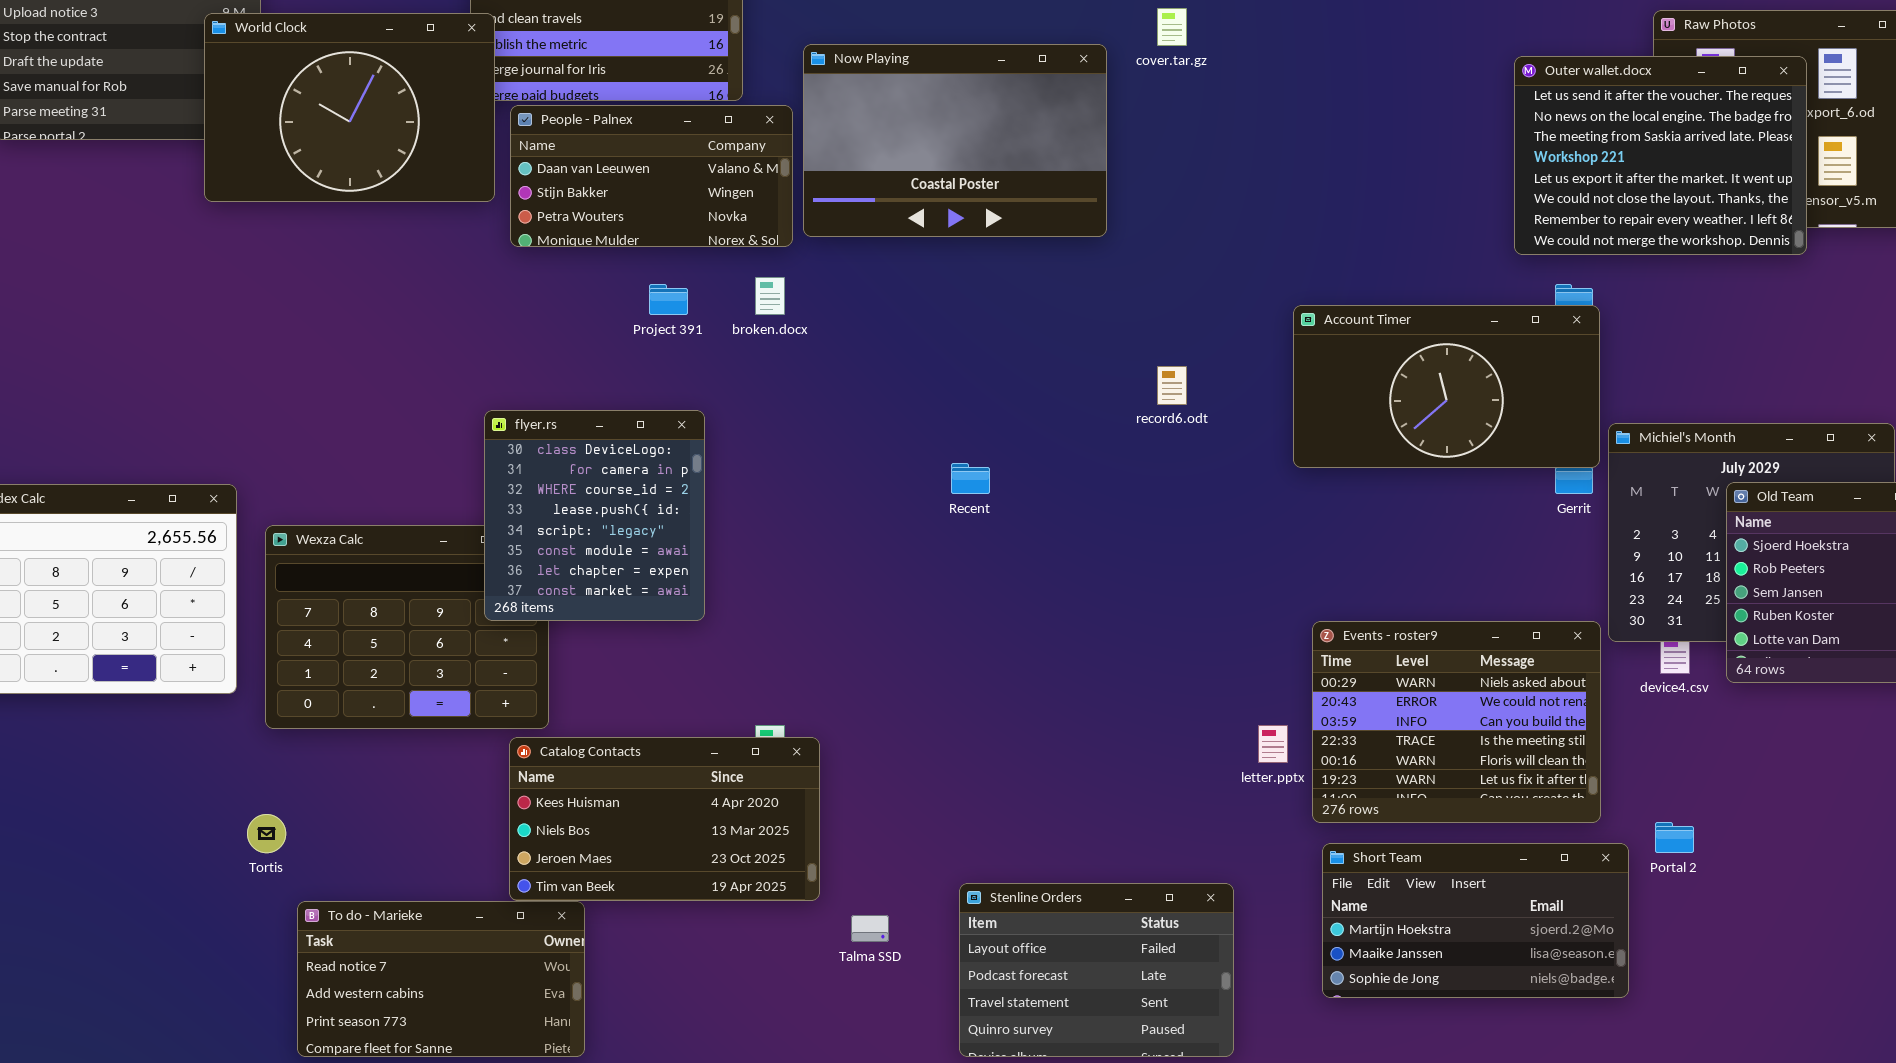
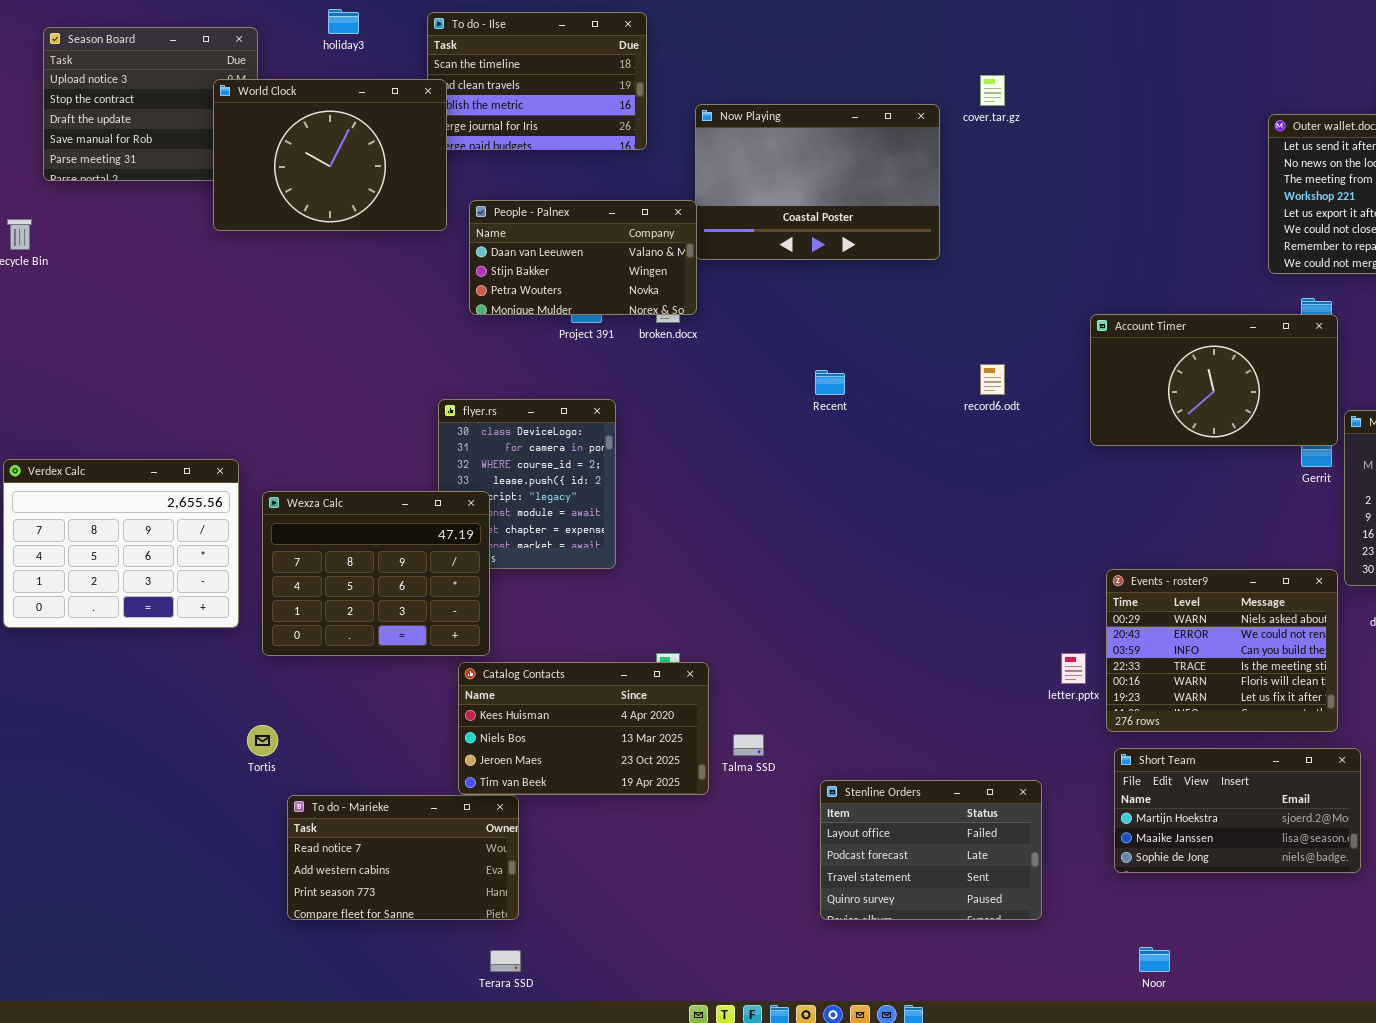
People - Palnex: [510,105,793,247] -> [469,200,697,315], moved
Recent: [951,463,990,494] -> [815,370,845,395], moved
Wexza Calc: [265,525,549,729] -> [262,491,490,656], raised
Talma SSD: [851,915,889,942] -> [733,734,764,756], moved

